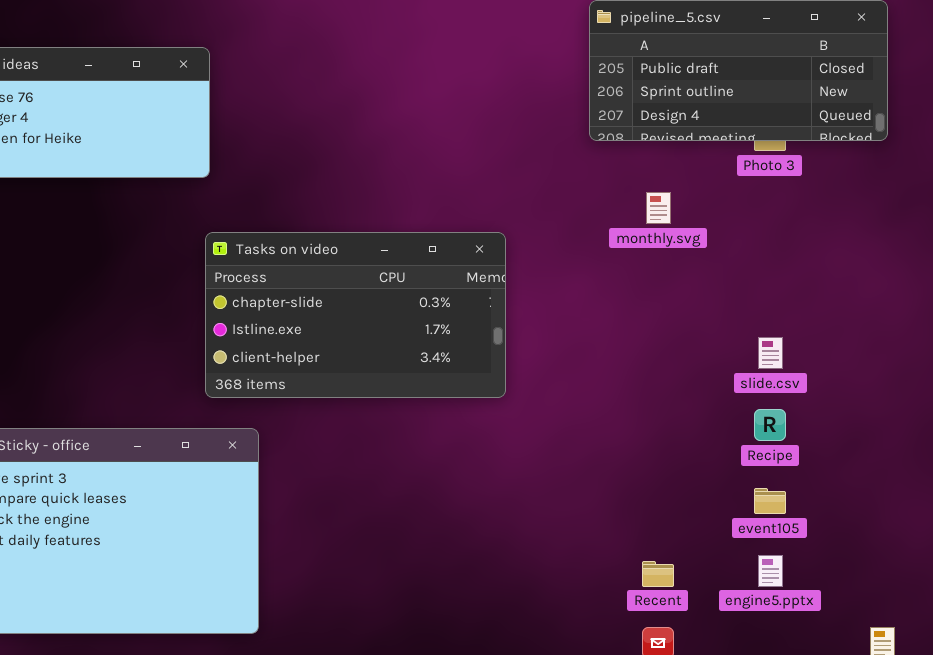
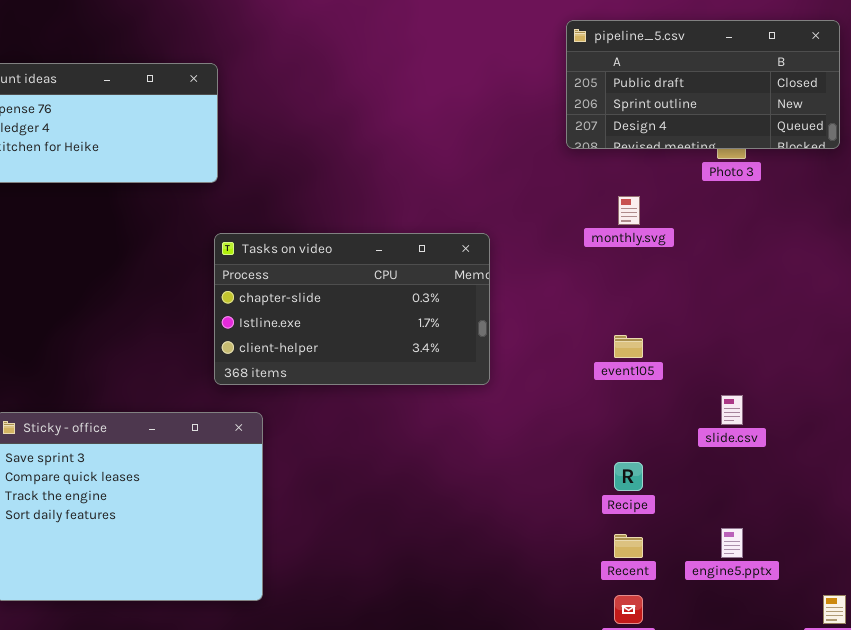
slide.csv: [758,337,783,369] -> [721,395,743,425], moved
Recipe: [754,409,786,441] -> [614,462,643,491], moved
event105: [754,488,786,514] -> [614,335,643,358], moved

